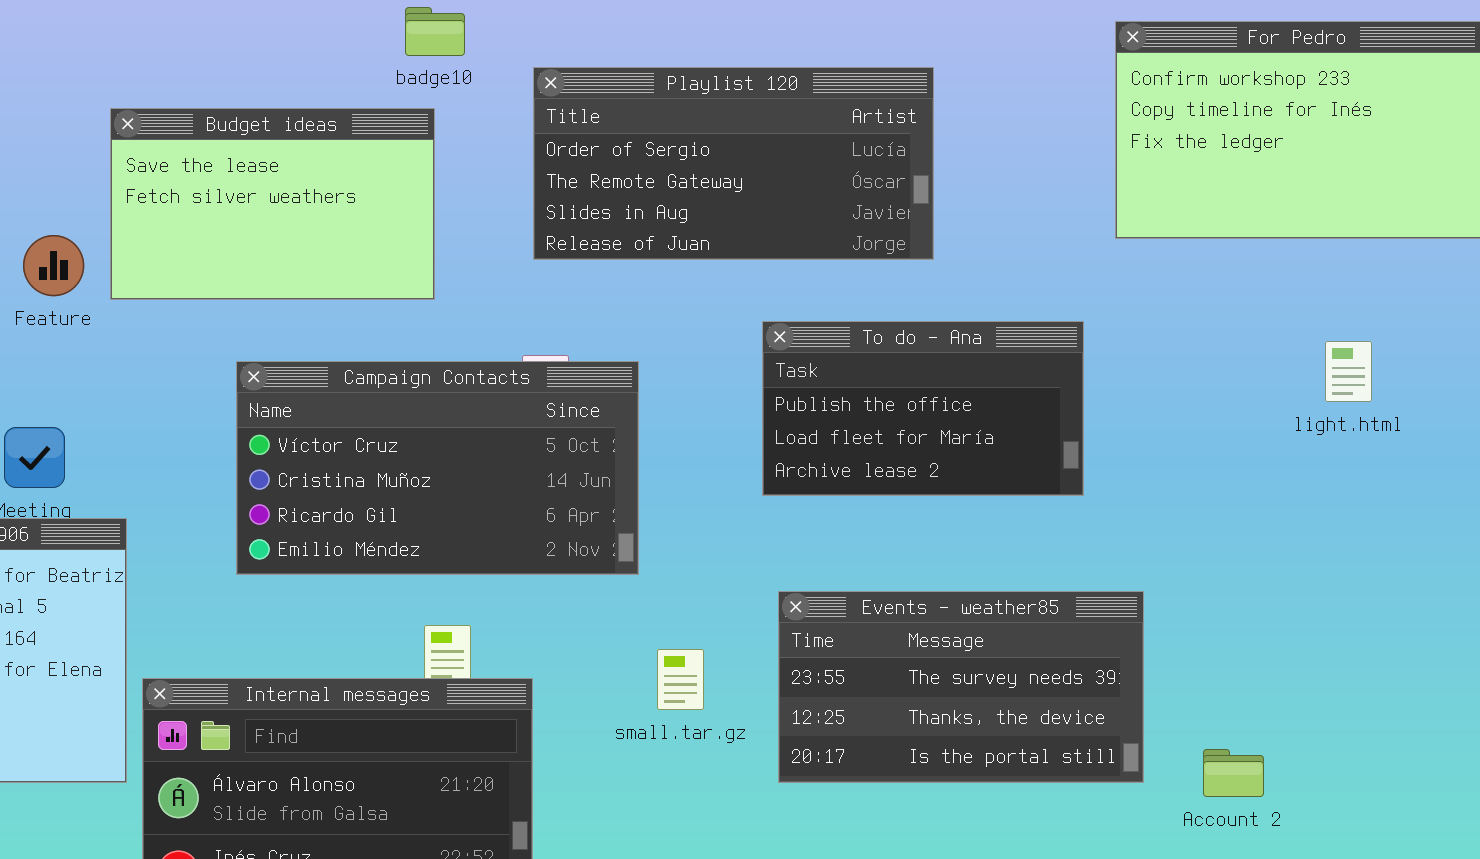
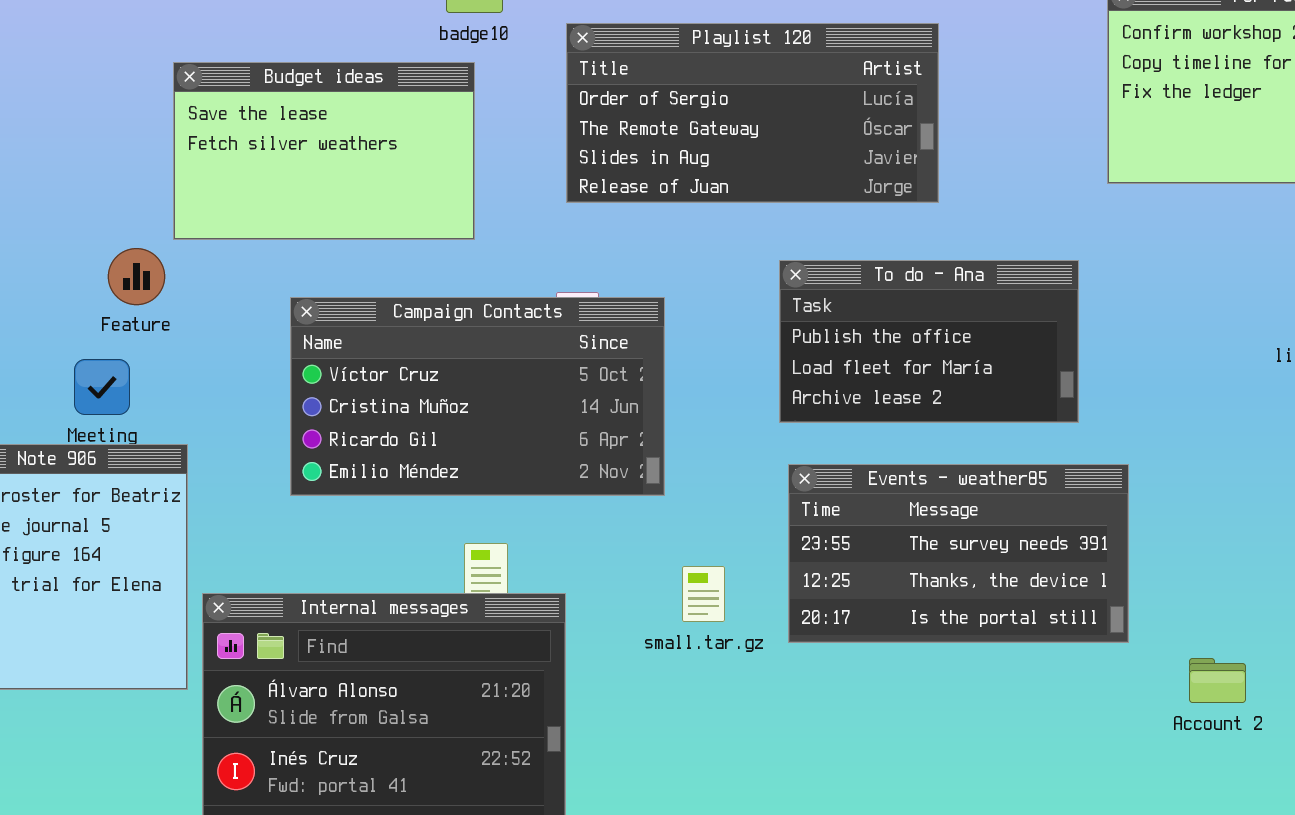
Feature: [23,235,84,296] -> [108,248,165,305], moved
Events - weather85: [778,591,1144,783] -> [788,464,1129,643], moved

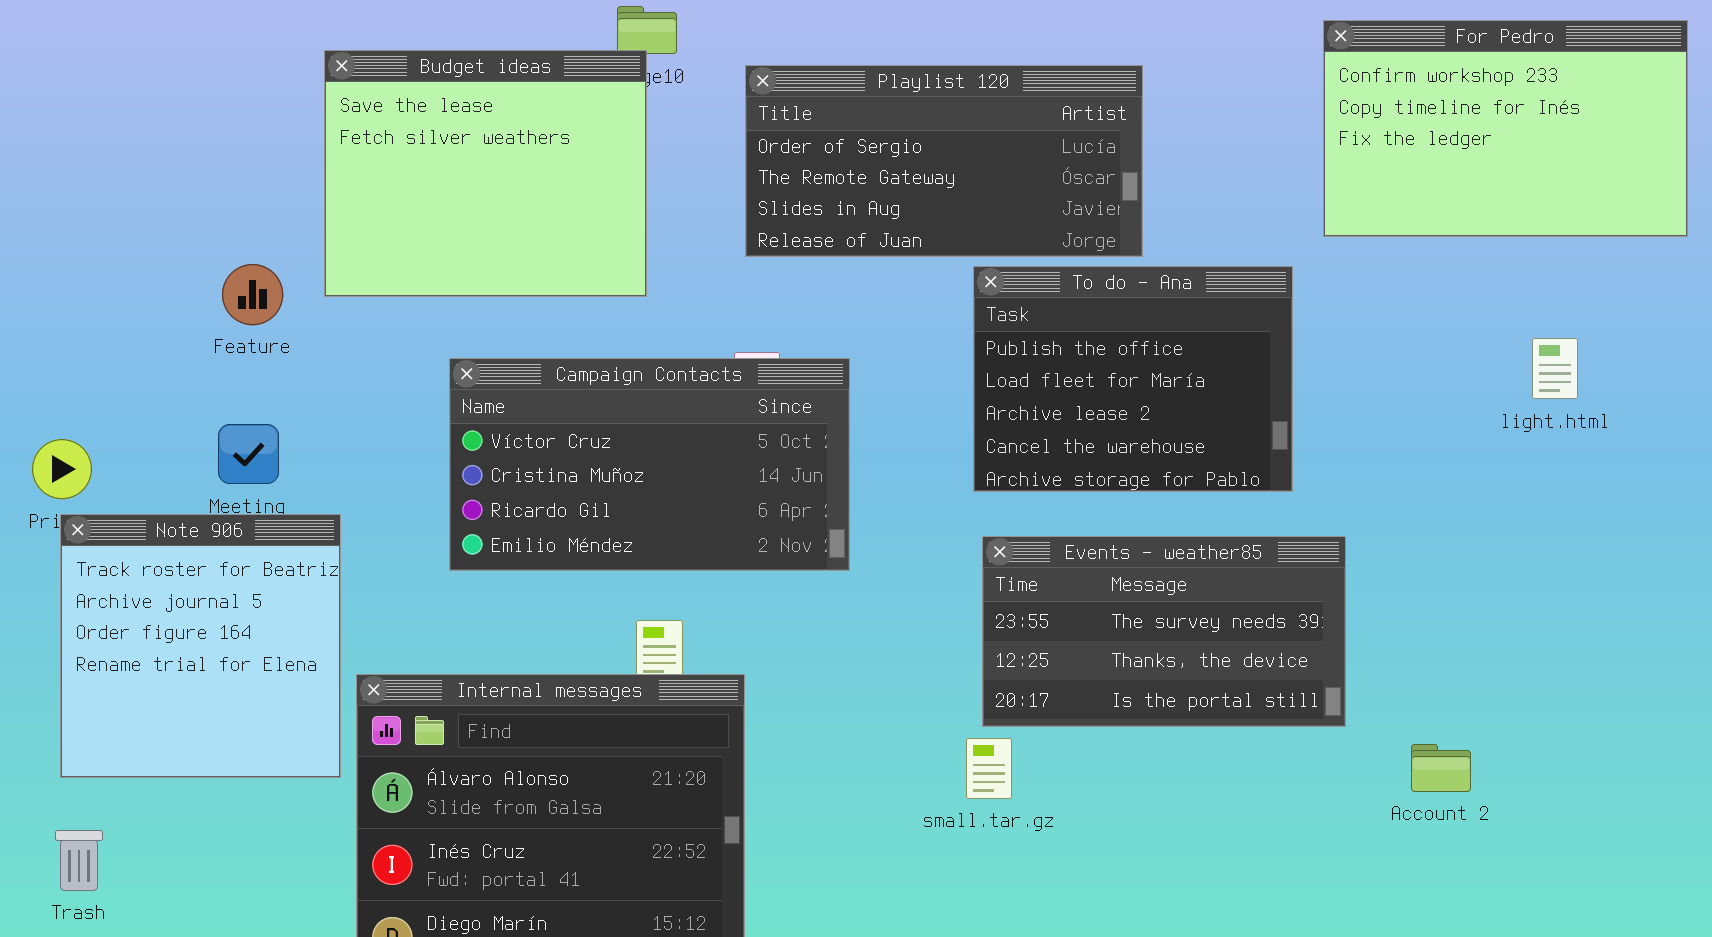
Budget ideas: [173,62,475,240] -> [324,50,647,297], resized
Feature: [108,248,165,305] -> [222,264,283,325], moved
To do - Ana: [779,260,1079,423] -> [973,266,1293,492], resized
small.tar.gz: [682,566,725,622] -> [966,738,1012,799], moved

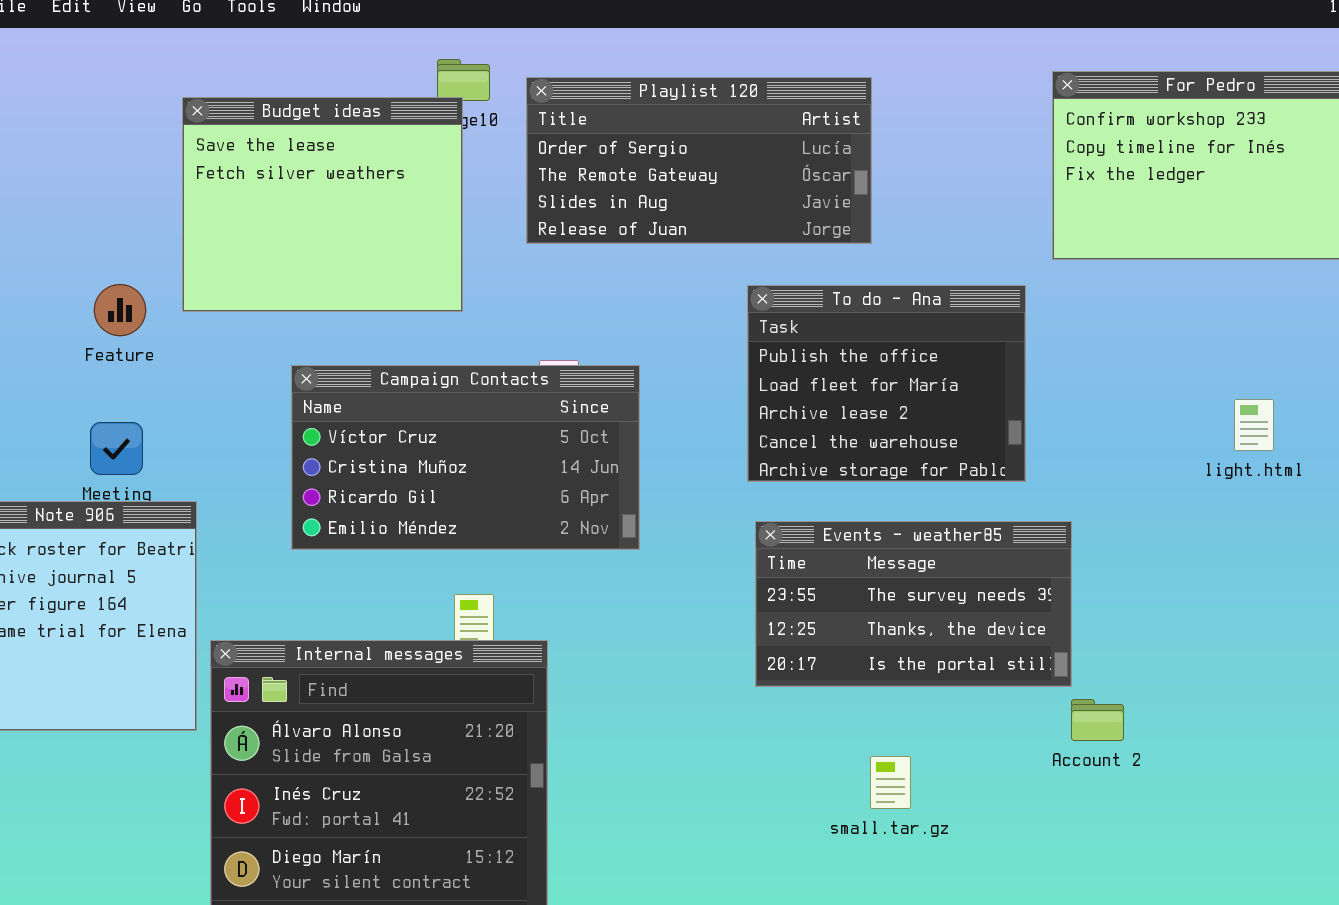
Playlist 120: [745,65,1143,257] -> [526,77,872,244], moved
light.html: [1532,338,1578,399] -> [1234,399,1274,451], moved
small.tar.gz: [966,738,1012,799] -> [870,756,911,809], moved
Account 2: [1411,744,1471,792] -> [1071,699,1124,741], moved

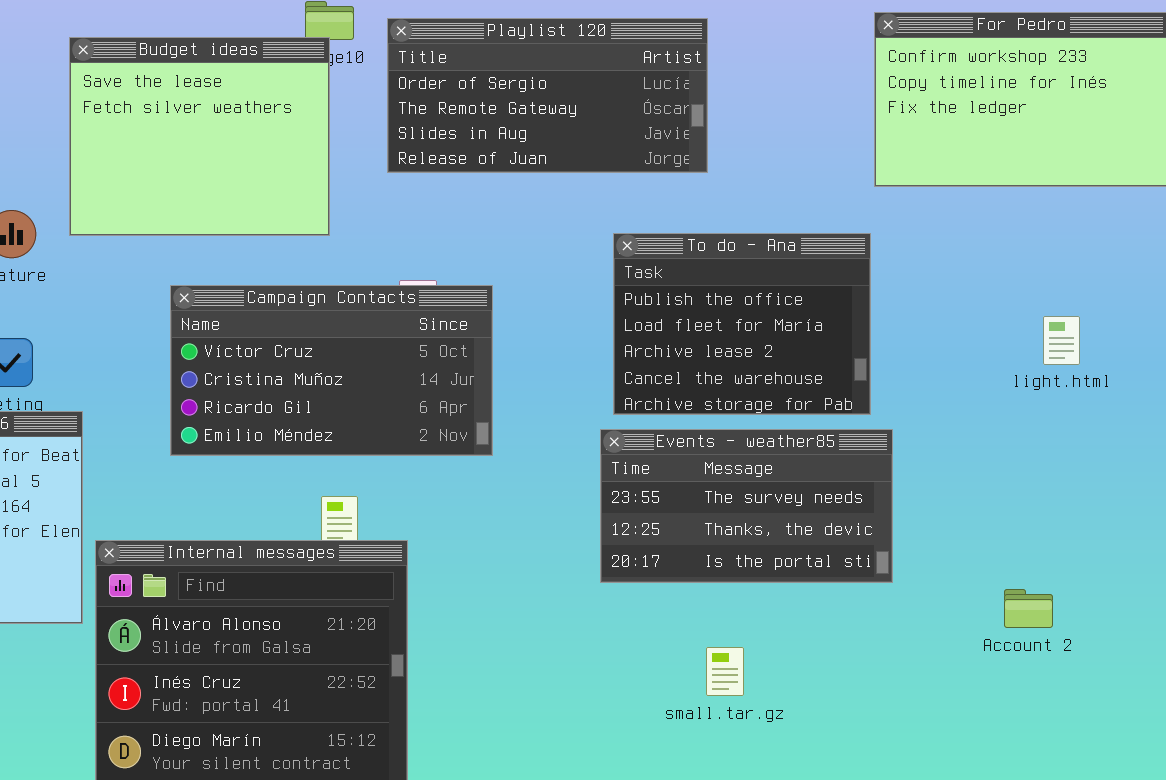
To do - Ana: [747,285,1026,482] -> [613,233,871,415], moved
Account 2: [1071,699,1124,741] -> [1004,589,1053,628], moved

